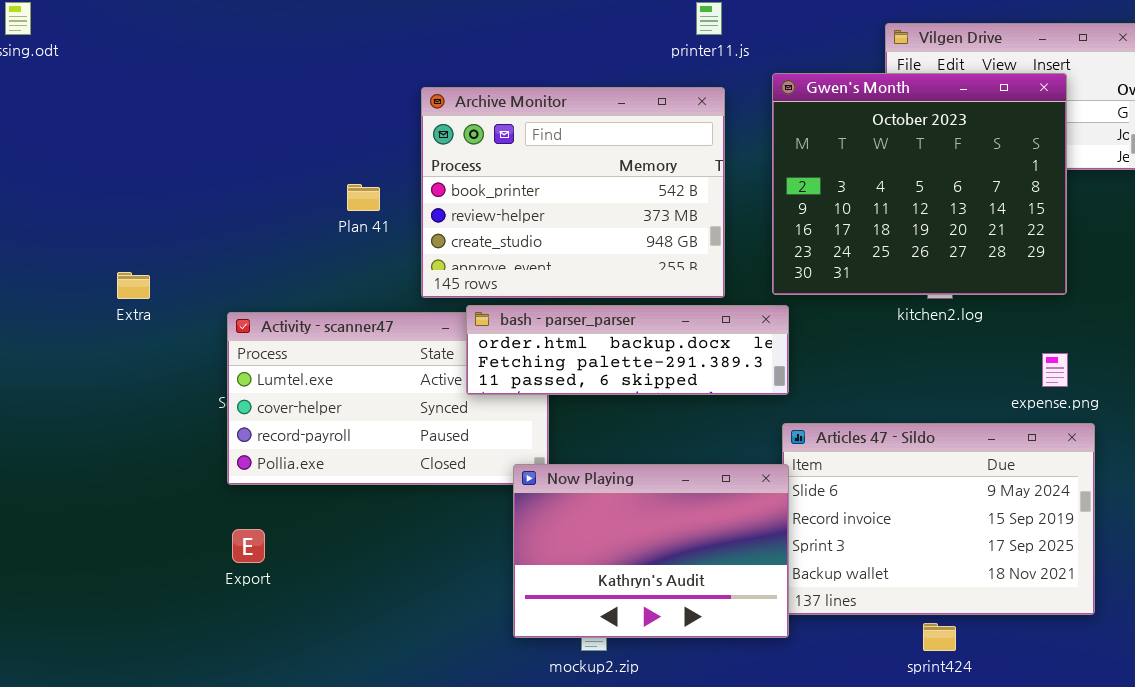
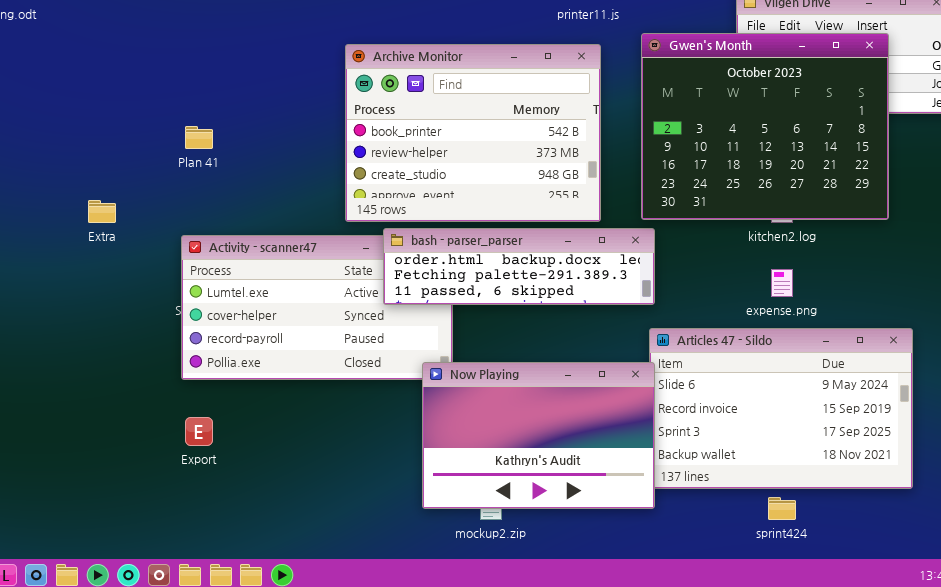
Plan 41: [347,184,380,211] -> [185,126,213,149], moved
expense.png: [1042,353,1068,387] -> [771,269,793,297], moved

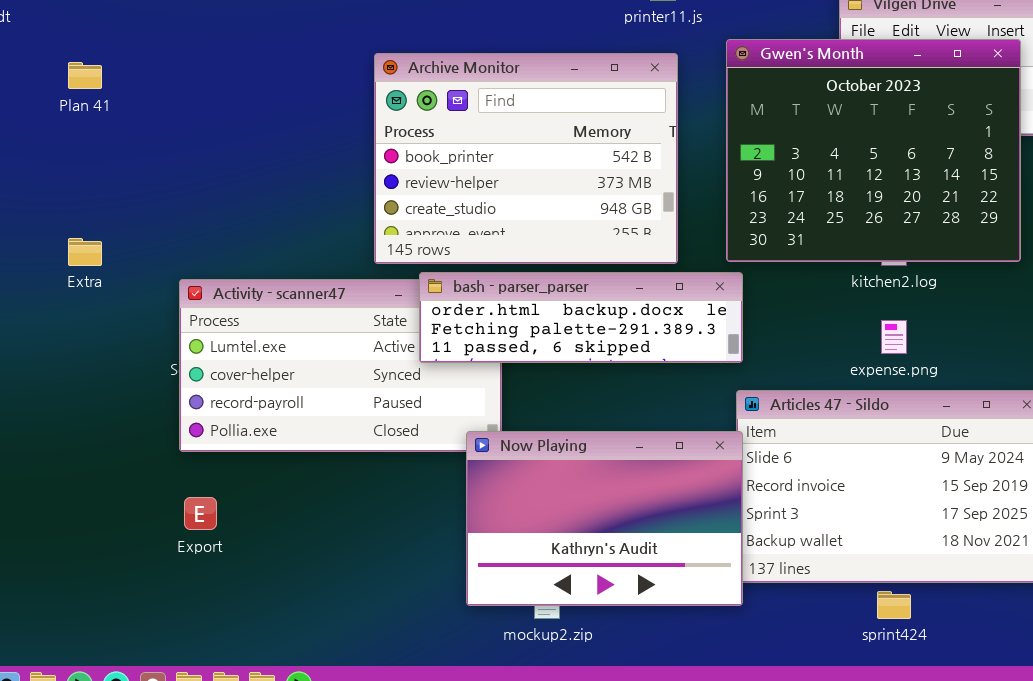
Plan 41: [185,126,213,149] -> [68,62,102,89], moved

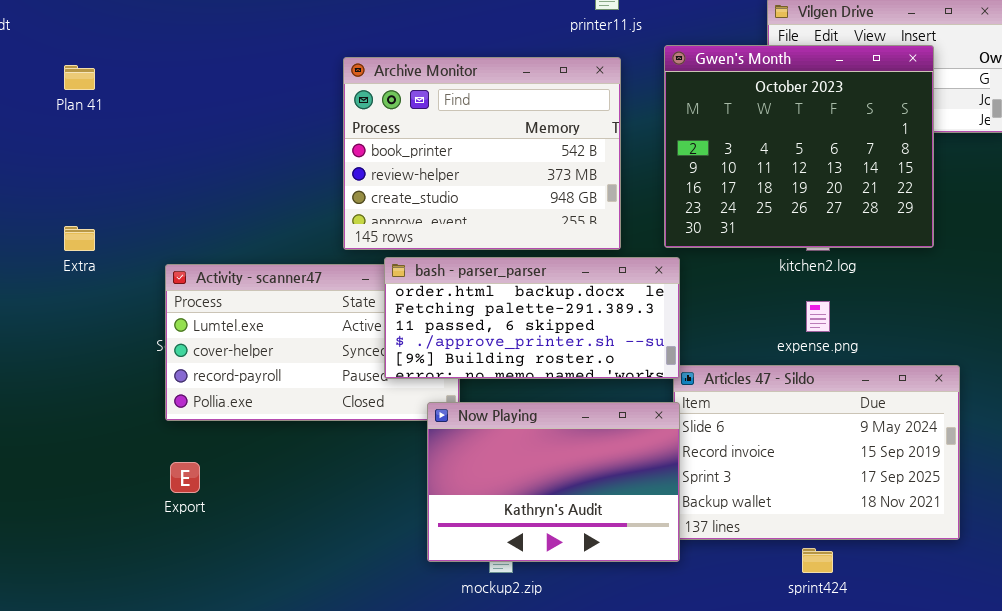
bash - parser_parser: [419,272,743,363] -> [384,257,680,379], resized

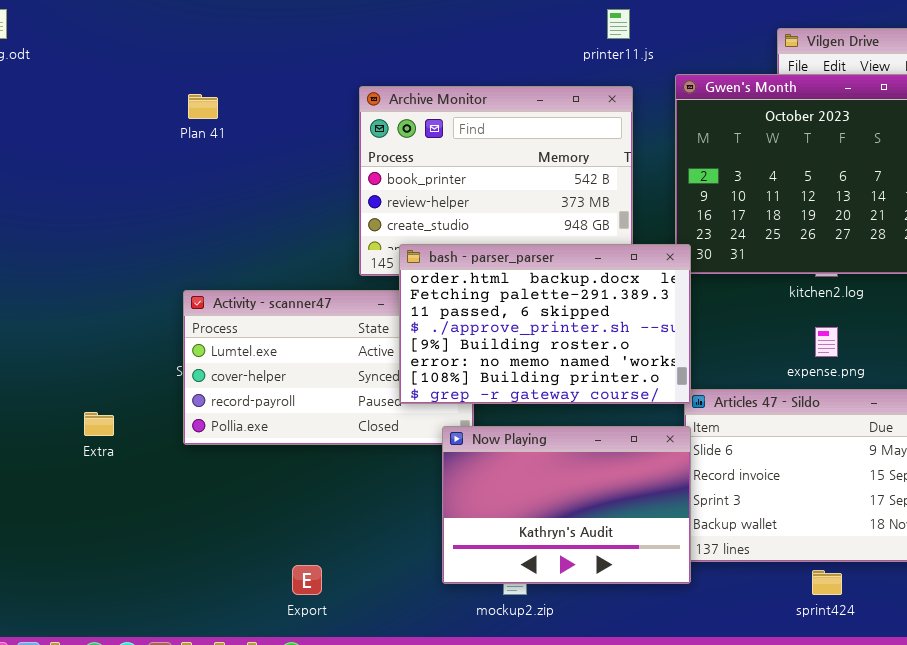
Plan 41: [64,65,95,90] -> [188,94,218,119], moved
Extra: [64,226,95,251] -> [84,412,114,436], moved
bash - parser_parser: [384,257,680,379] -> [399,244,691,404], resized
Export: [170,462,200,493] -> [292,565,322,595], moved

